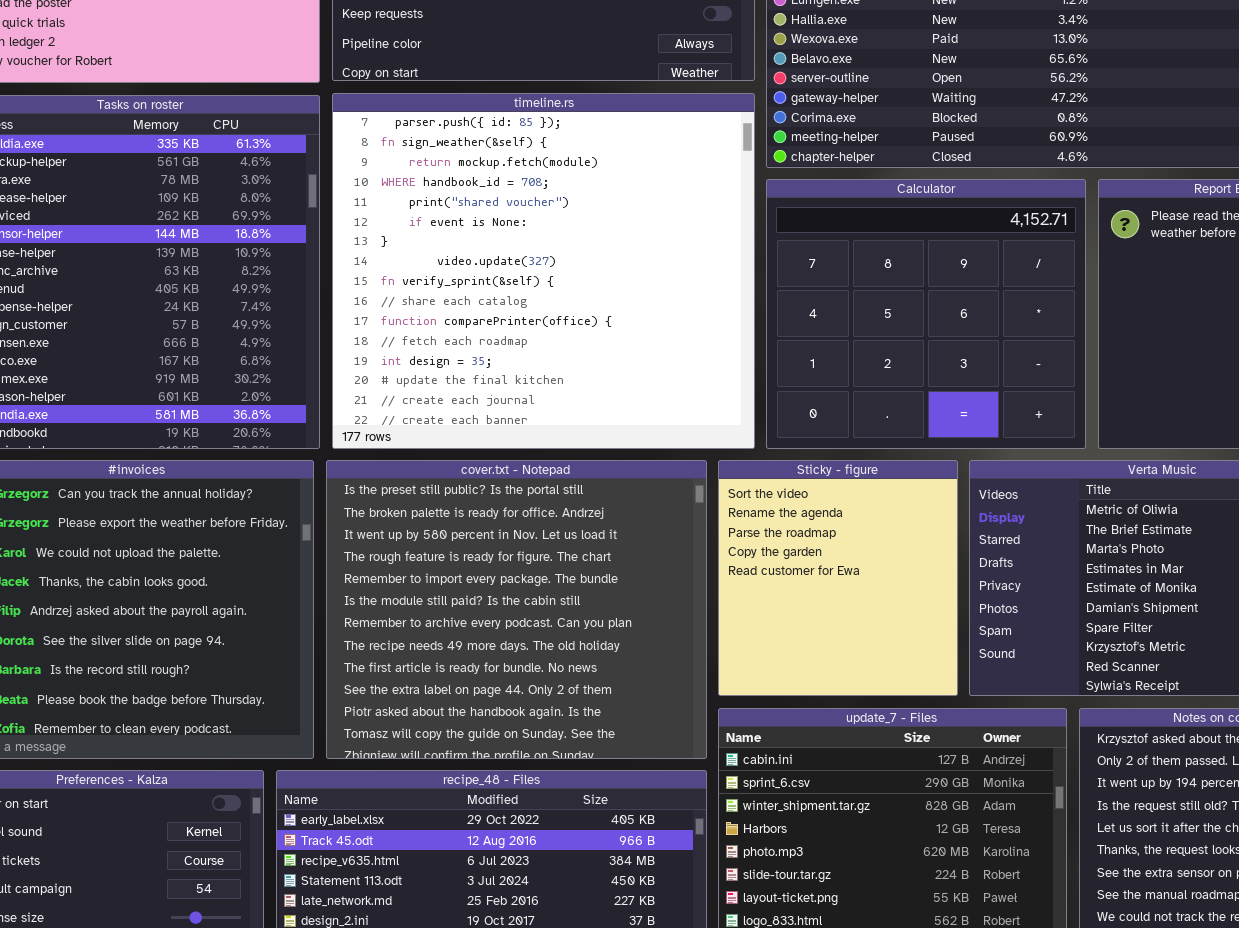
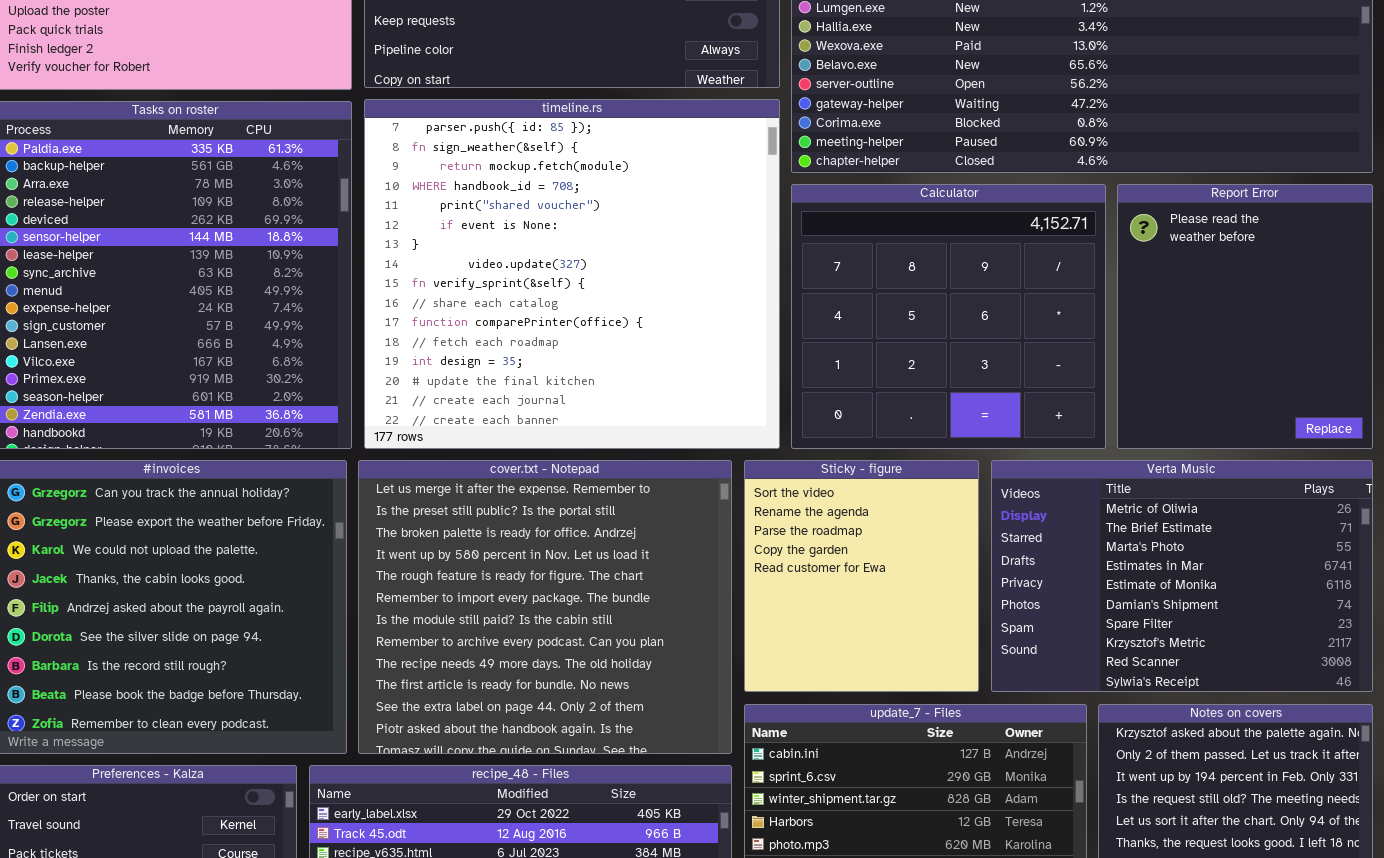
cover.txt - Notepad: [326,460,707,759] -> [358,460,732,754], scrolled up 1 row

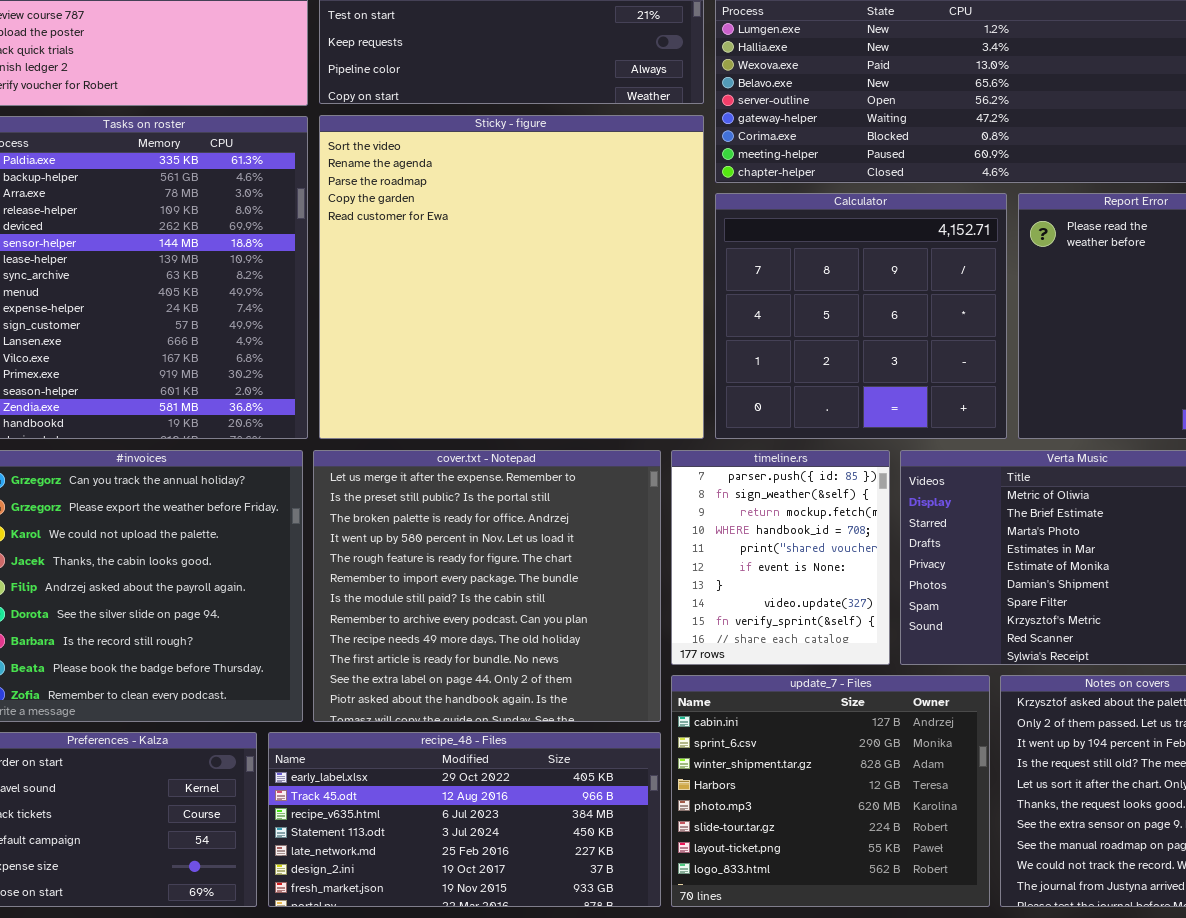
timeline.rs: [364,99,780,449] -> [671,450,890,665], moved, resized
Sticky - figure: [744,460,979,692] -> [319,115,704,439], moved, resized

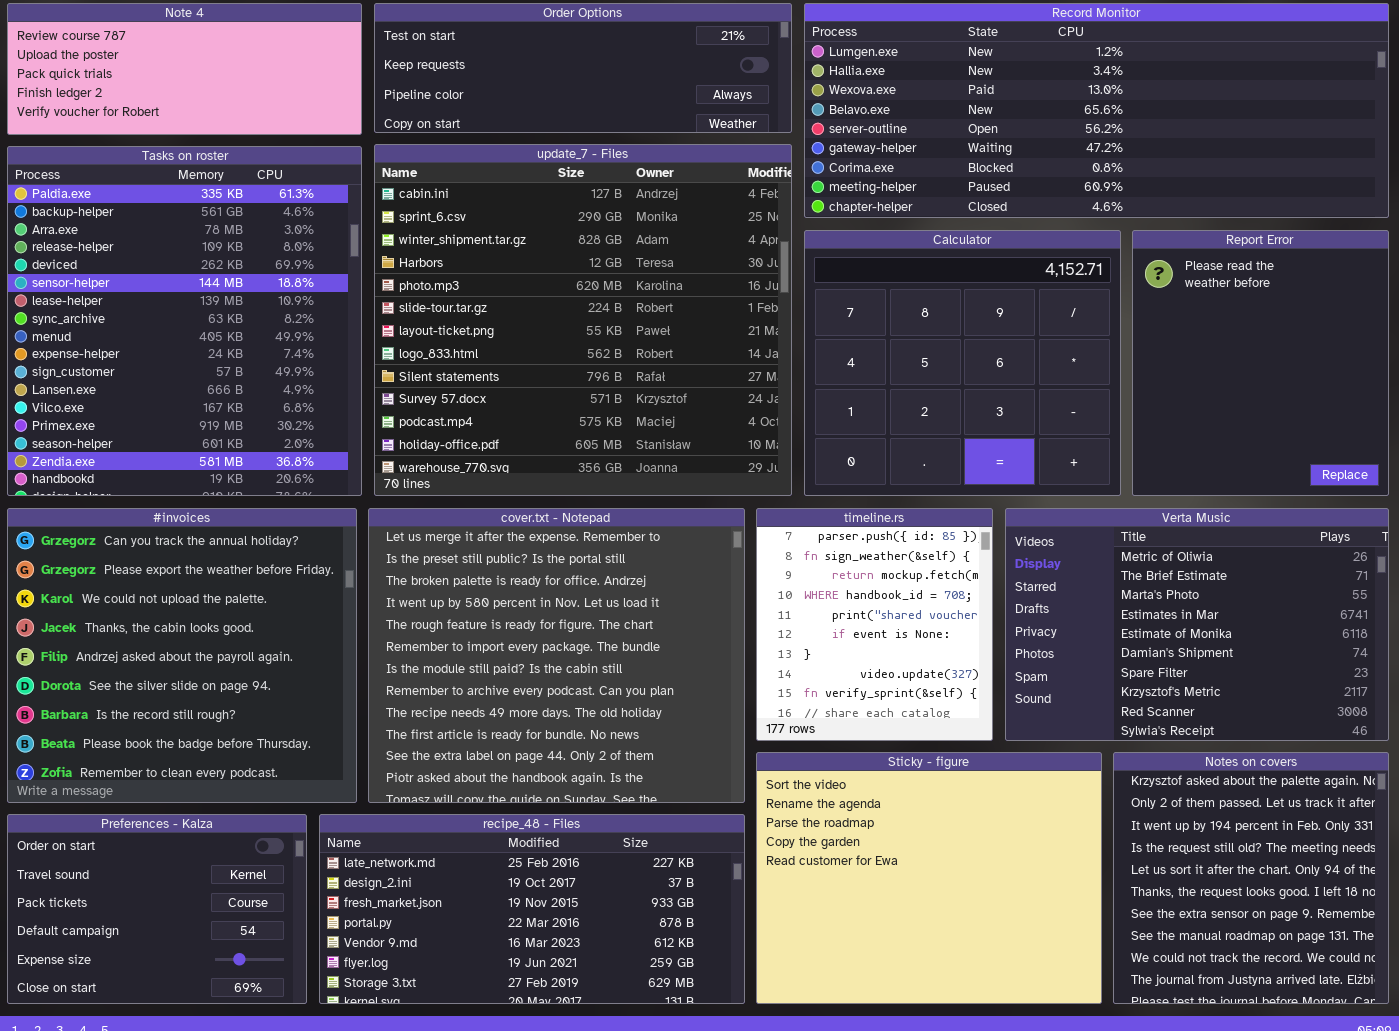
Sticky - figure: [319,115,704,439] -> [756,752,1102,1004], moved, resized
update_7 - Files: [671,675,990,907] -> [374,144,792,496], moved, resized
recipe_48 - Files: [268,732,661,907] -> [319,814,745,1004], scrolled down 4 rows

